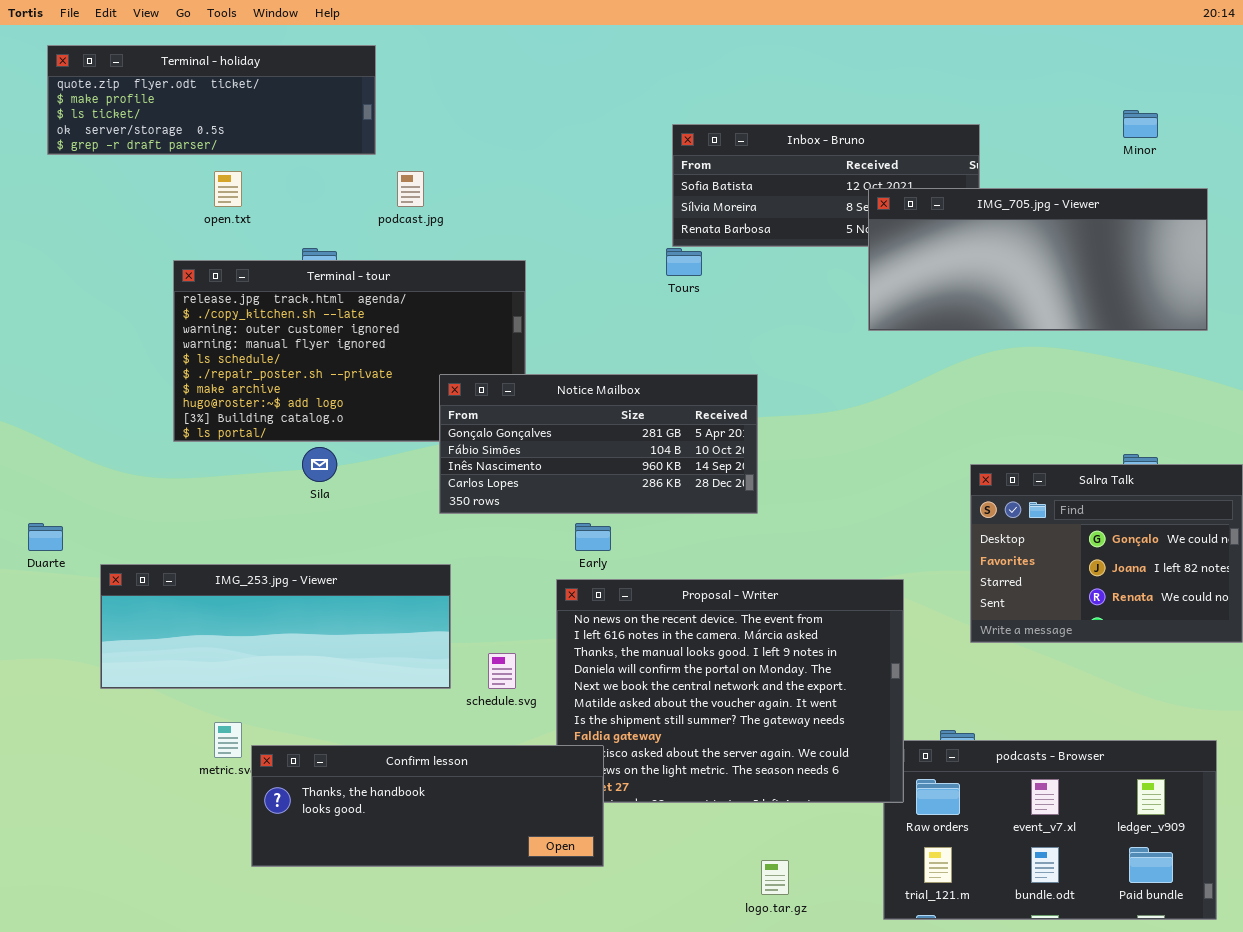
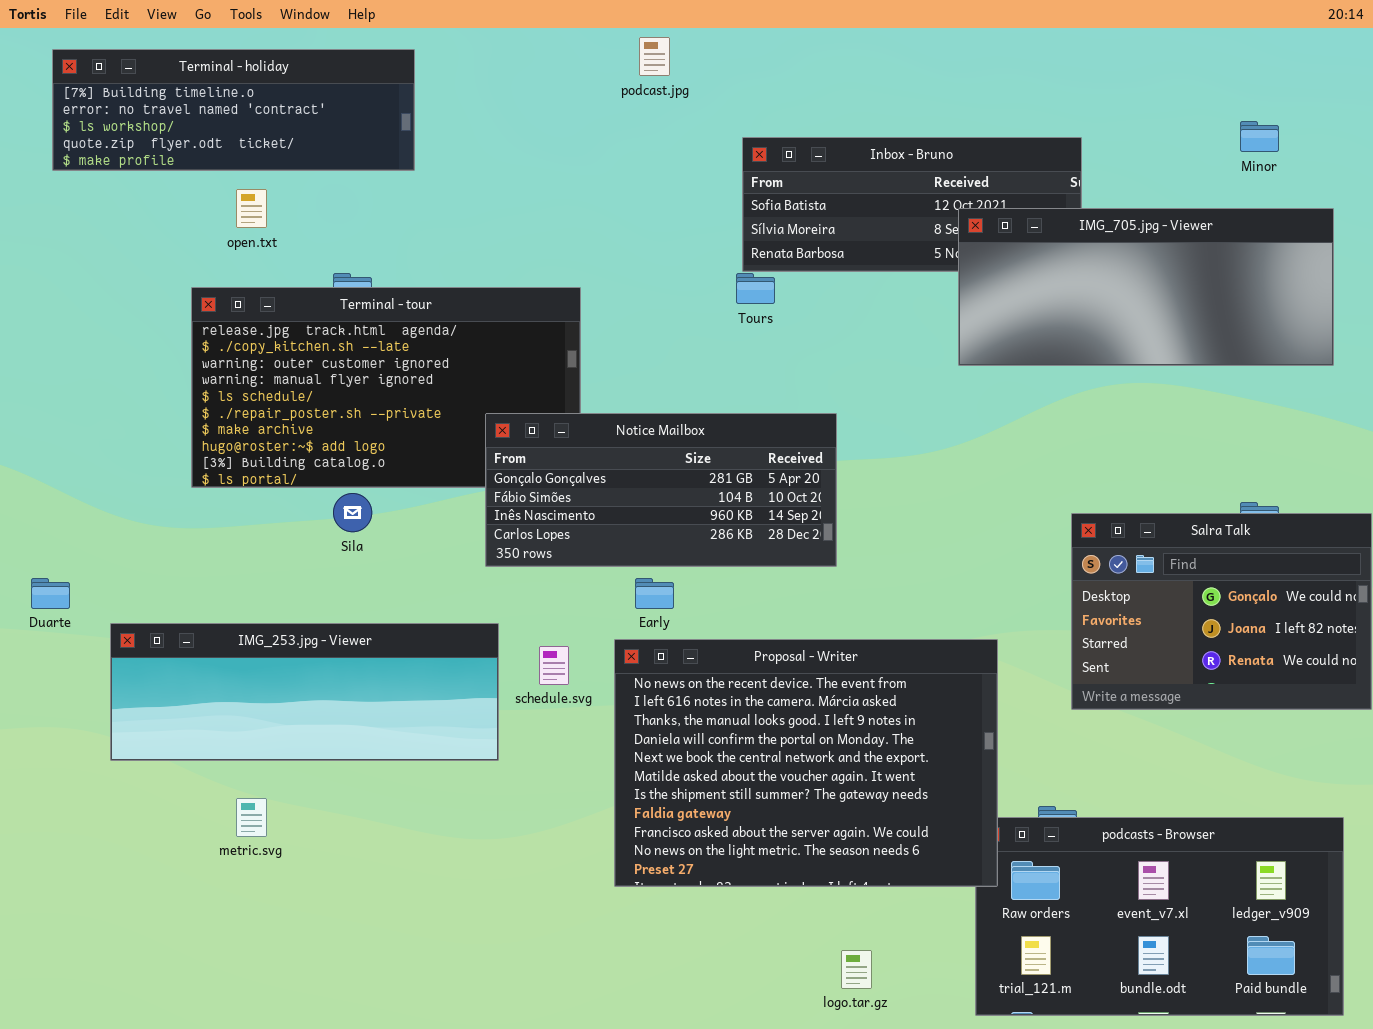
Terminal - holiday: [47,45,376,155] -> [52,49,415,171], scrolled up 3 rows
podcast.jpg: [397,171,424,207] -> [639,37,670,76], moved
schedule.svg: [488,653,516,689] -> [539,646,569,685], moved
Confirm lesson: [251,745,604,867] -> none, closed

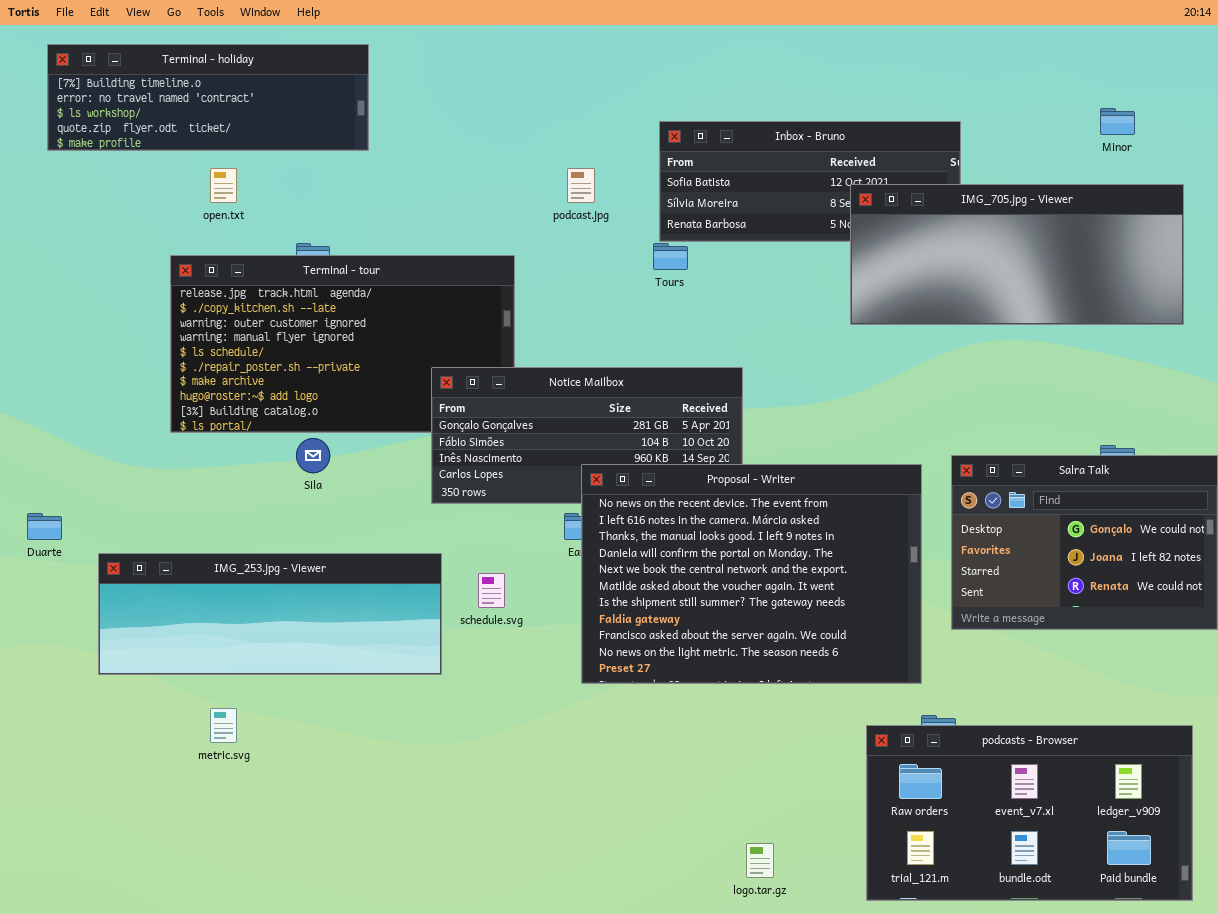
podcast.jpg: [639,37,670,76] -> [567,168,595,203], moved
Proposal - Writer: [614,639,998,887] -> [581,464,922,684], moved

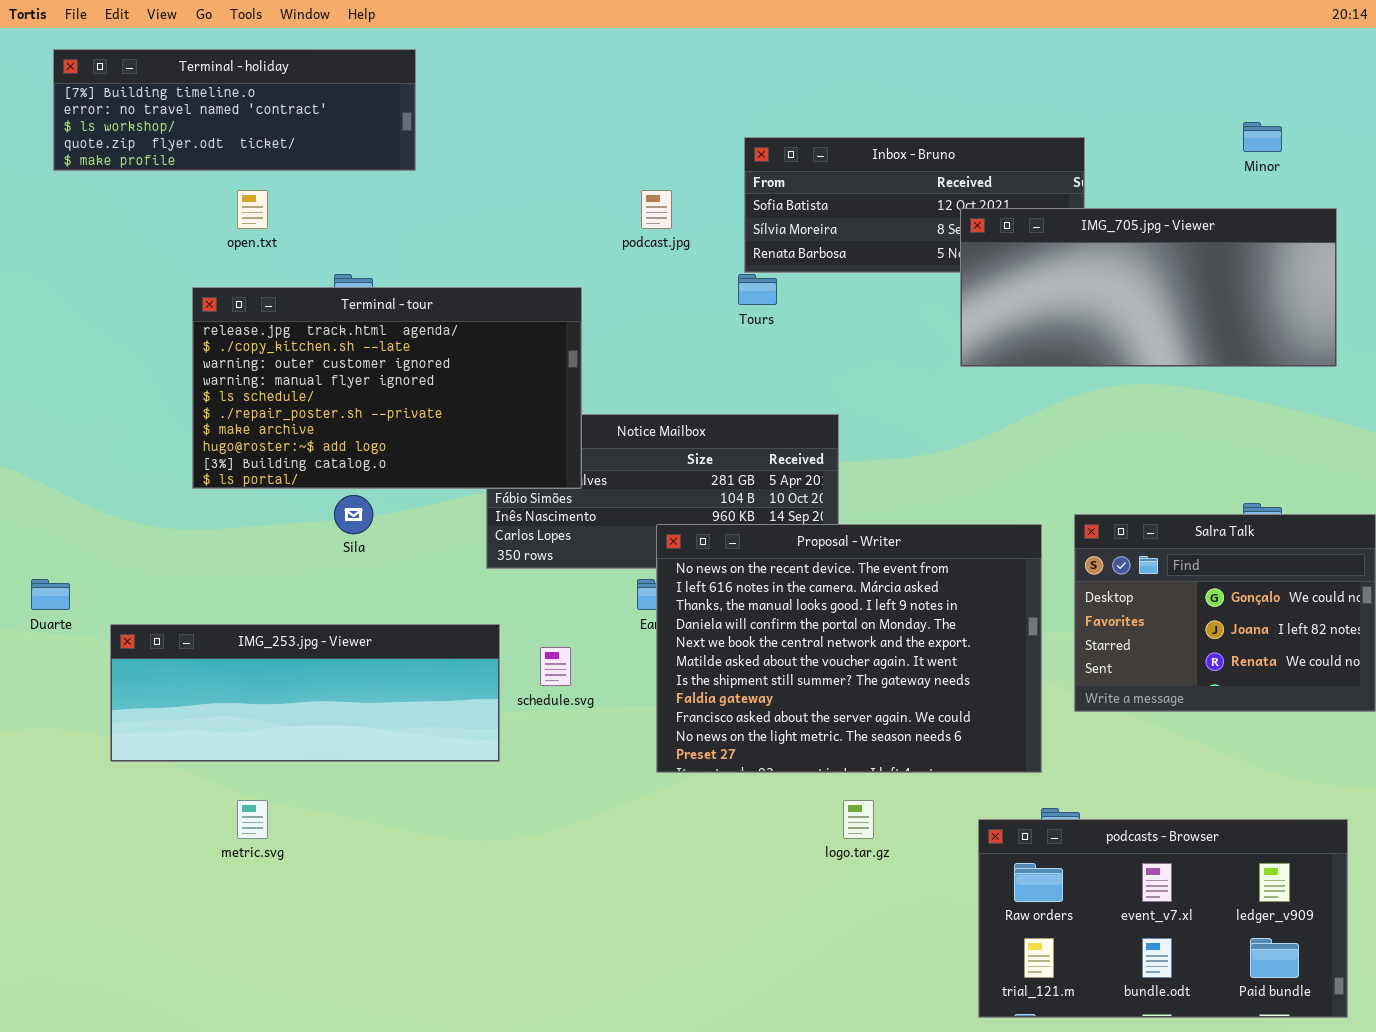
Terminal - tour: [170,255,515,433] -> [192,287,582,489], raised
logo.tar.gz: [746,843,774,878] -> [843,800,874,839], moved

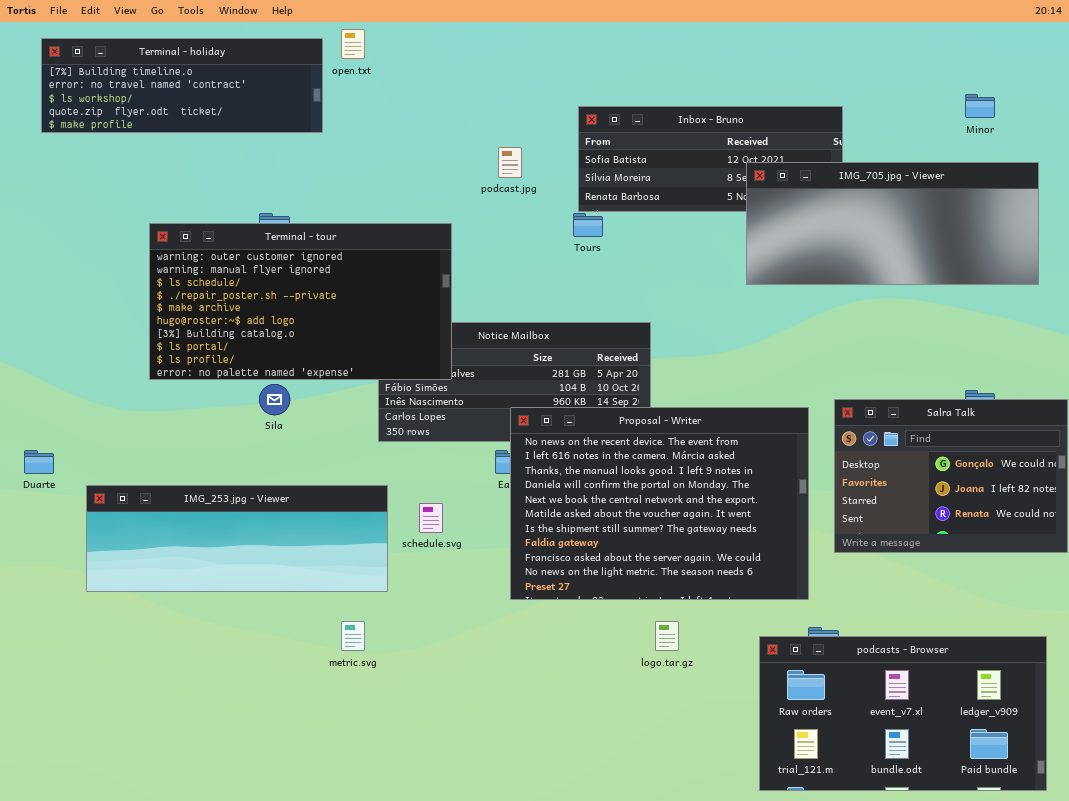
open.txt: [237,190,268,229] -> [341,29,365,59], moved
Terminal - tour: [192,287,582,489] -> [149,223,452,380], scrolled down 2 rows
metric.svg: [237,800,268,839] -> [341,621,365,651], moved

